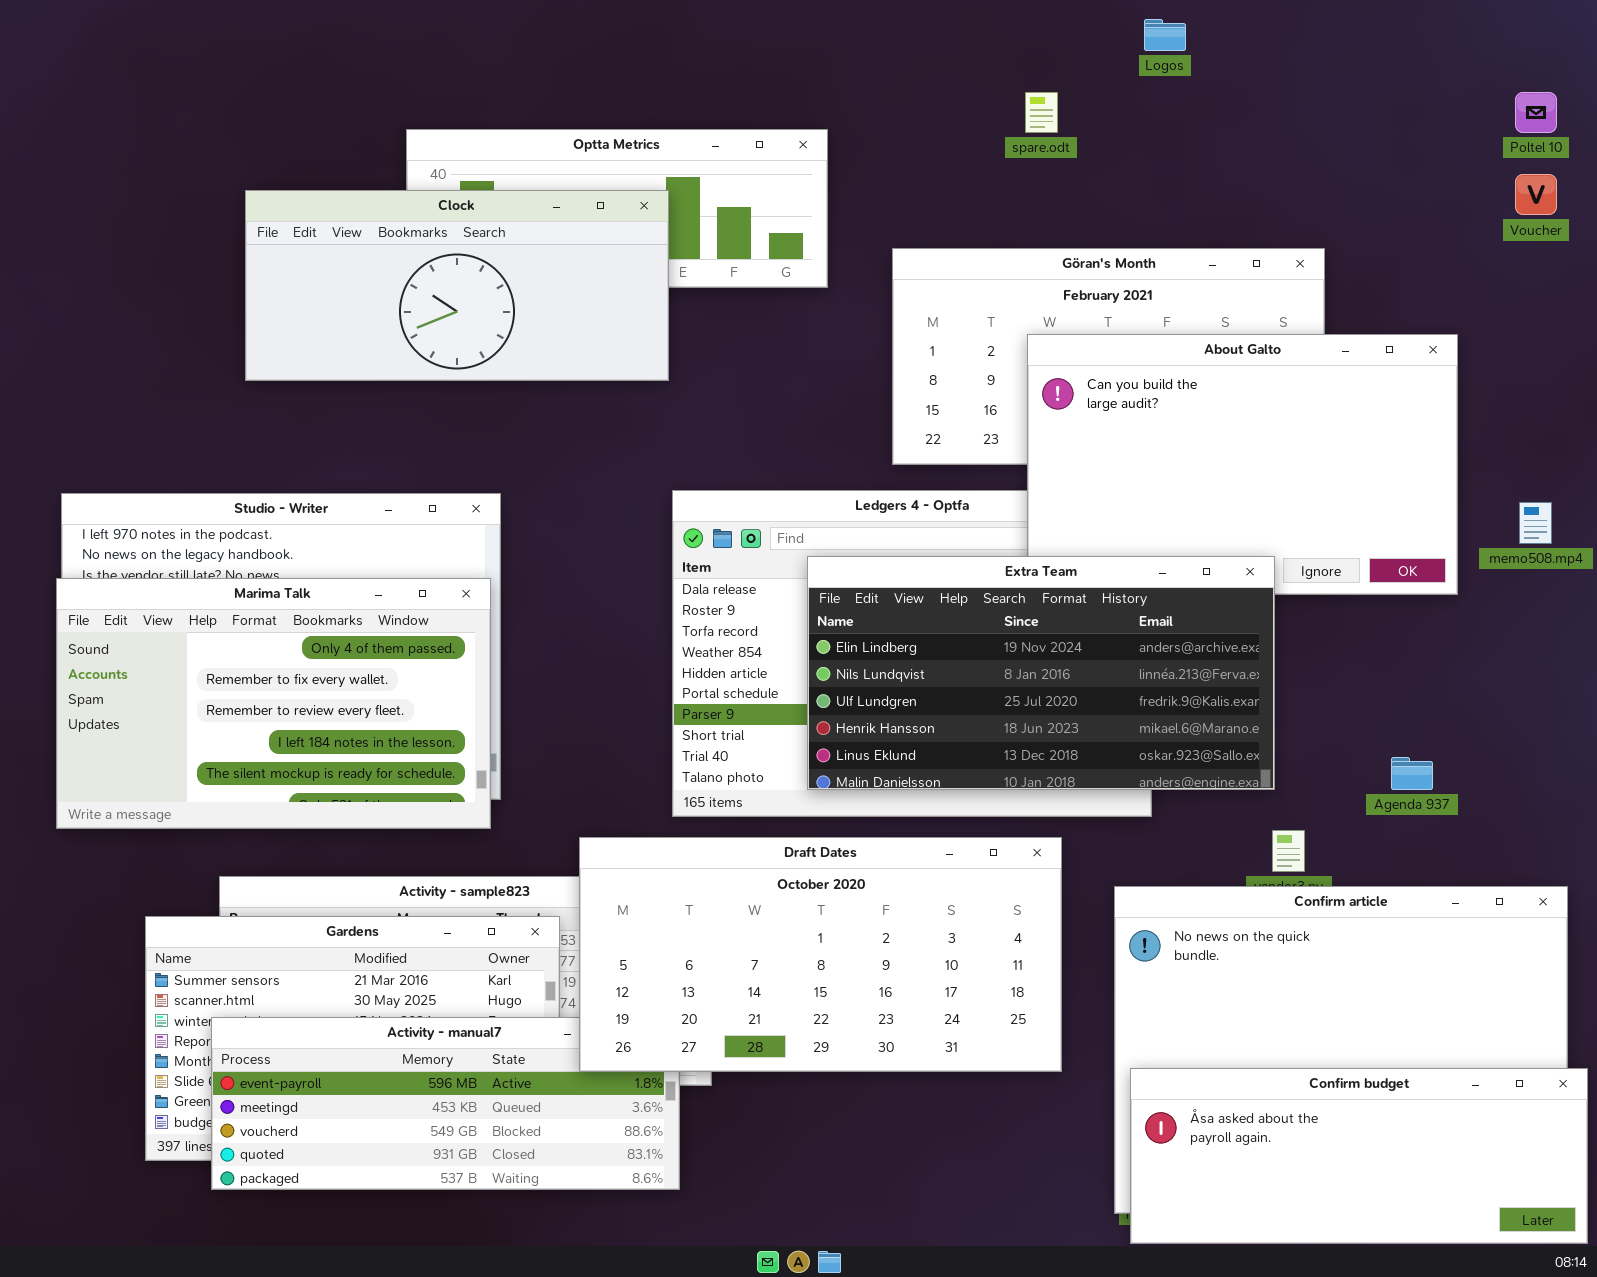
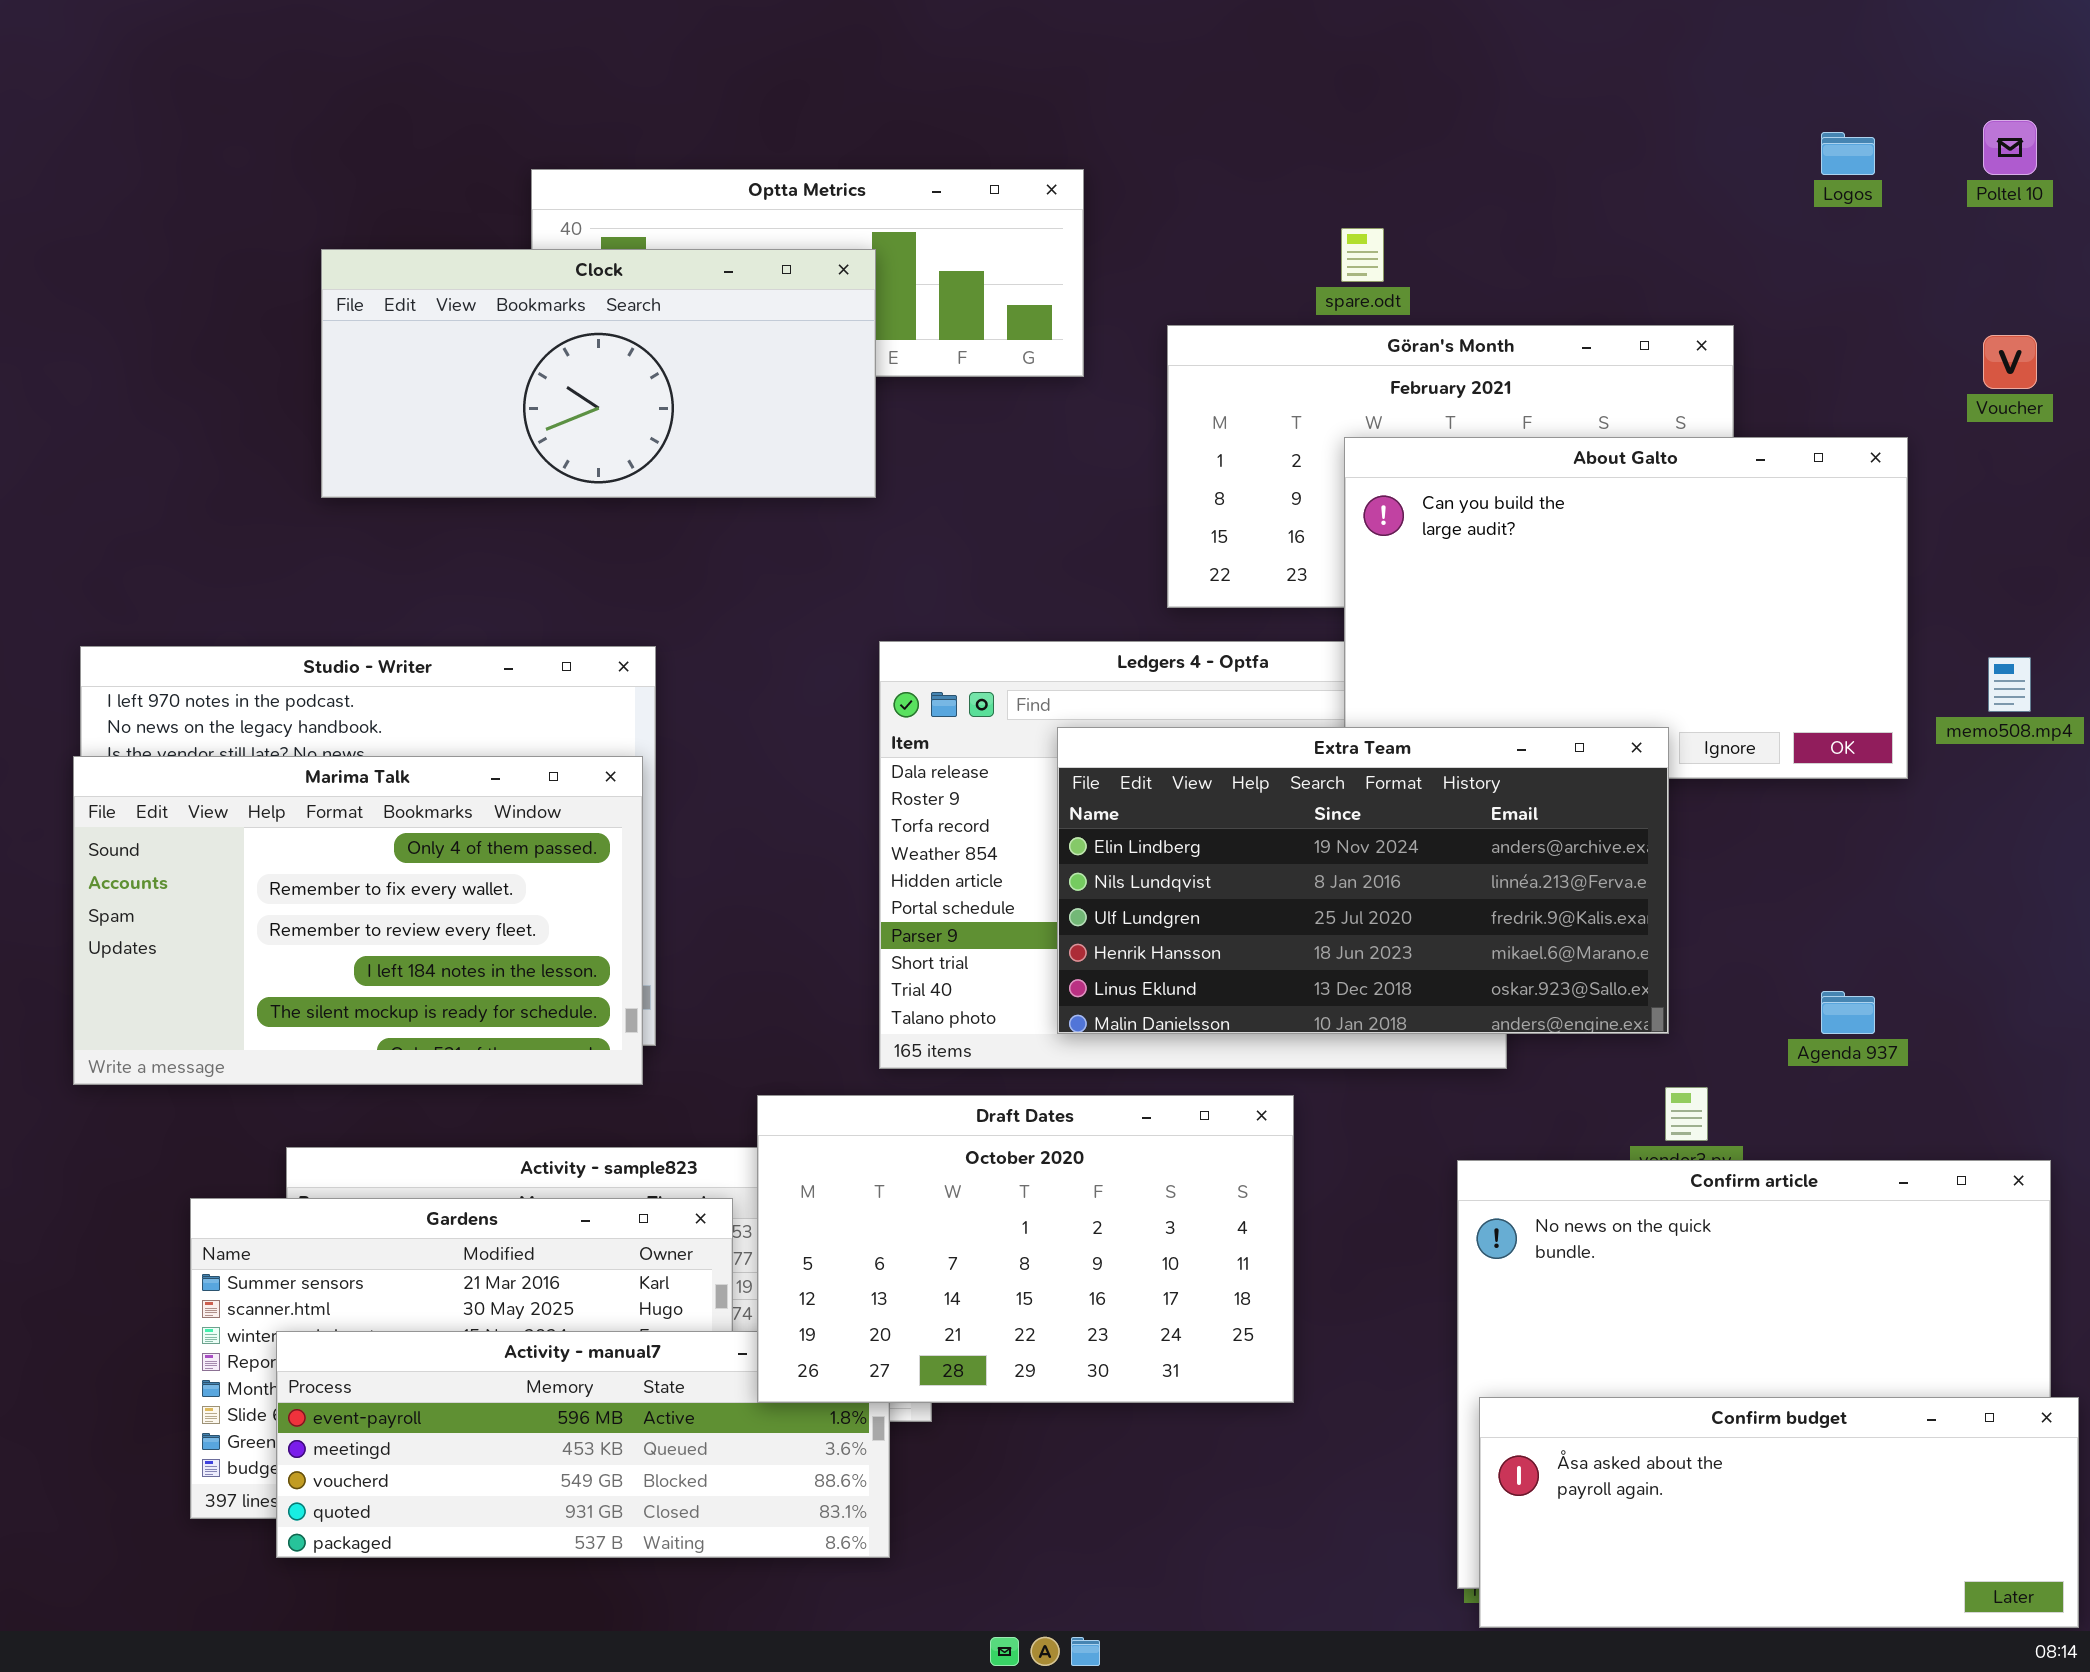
Logos: [1144,19,1186,51] -> [1821,132,1875,175], moved
spare.odt: [1025,92,1058,133] -> [1341,228,1384,282], moved
Voucher: [1515,174,1557,215] -> [1983,335,2037,389], moved
Draft Dates: [579,837,1062,1072] -> [757,1095,1294,1403], resized

